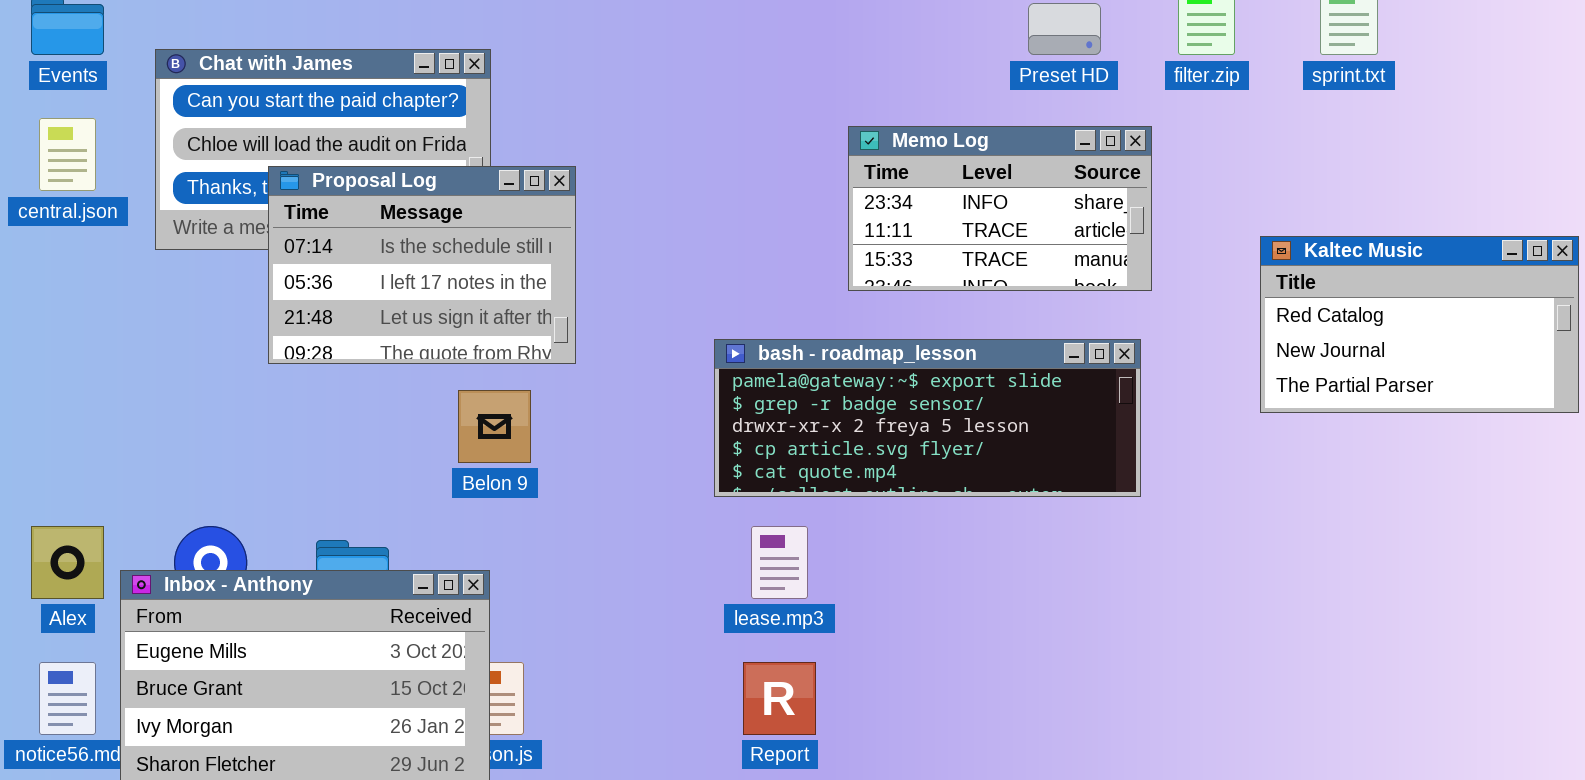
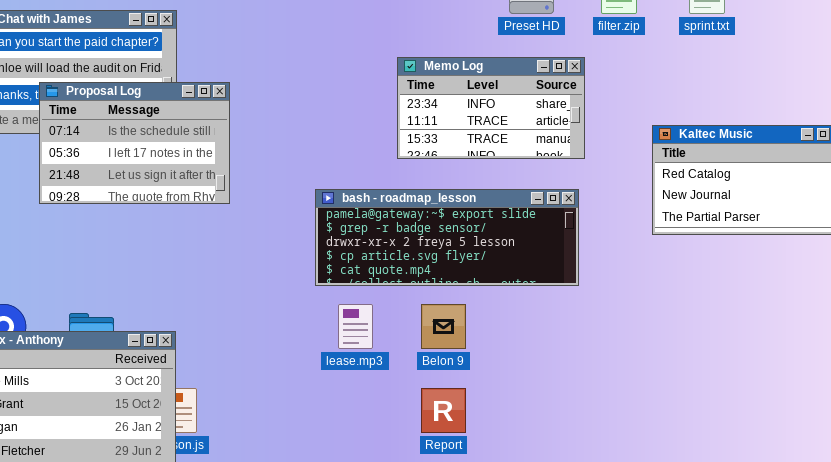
Belon 9: [458,390,531,463] -> [421,304,466,349], moved
Report: [743,662,816,735] -> [421,388,466,433], moved

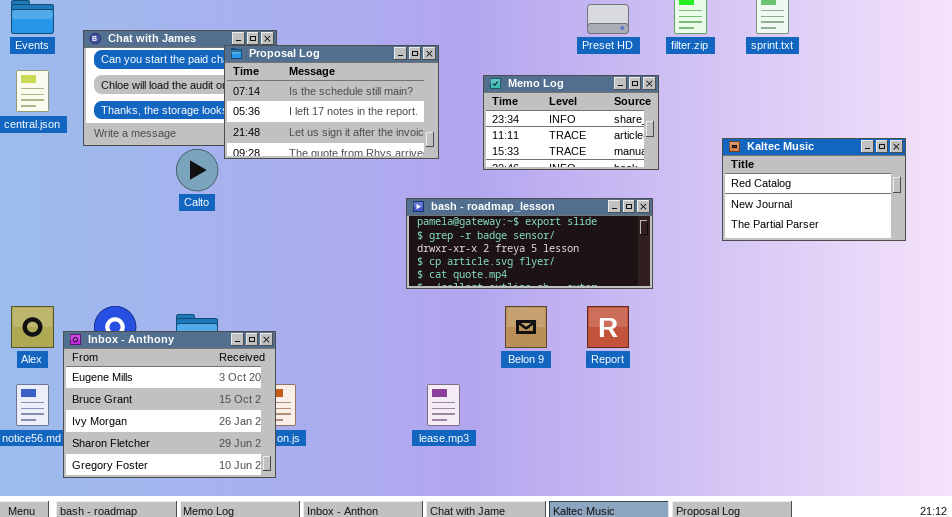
Proposal Log: [39,82,230,204] -> [224,45,439,159], moved, resized
lease.mp3: [338,304,373,349] -> [427,384,460,426], moved
Report: [421,388,466,433] -> [587,306,629,348], moved

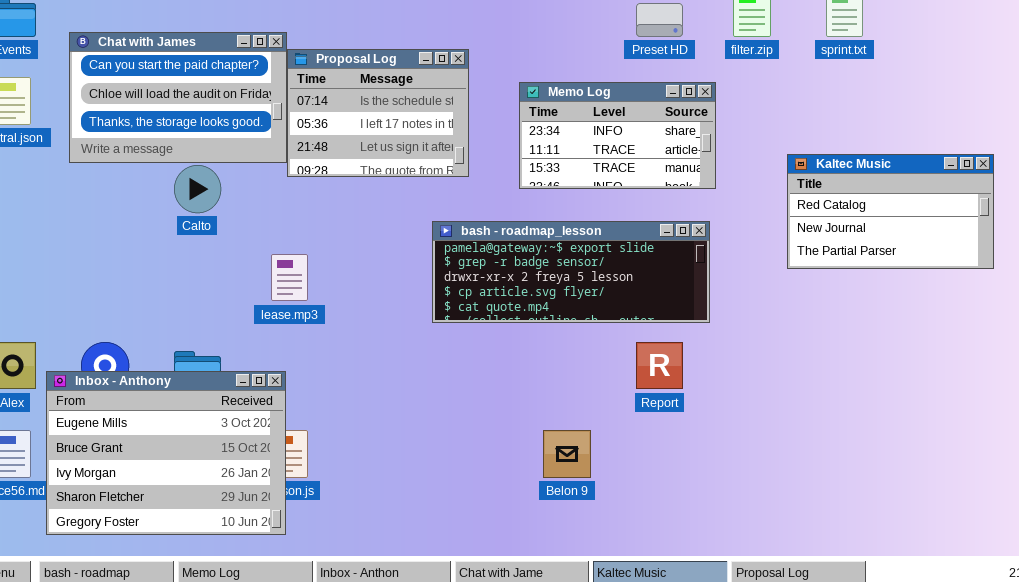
Proposal Log: [224,45,439,159] -> [287,49,469,177], resized
Belon 9: [505,306,547,348] -> [543,430,591,478], moved
lease.mp3: [427,384,460,426] -> [271,254,308,301], moved

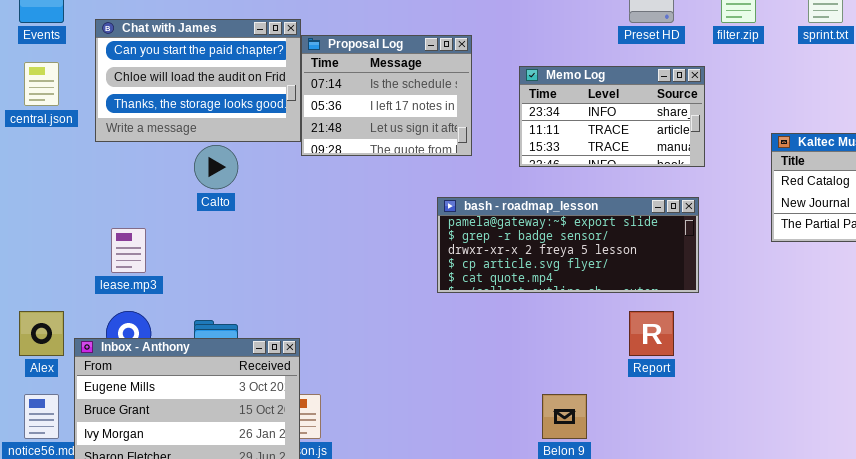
lease.mp3: [271,254,308,301] -> [111,228,146,273], moved

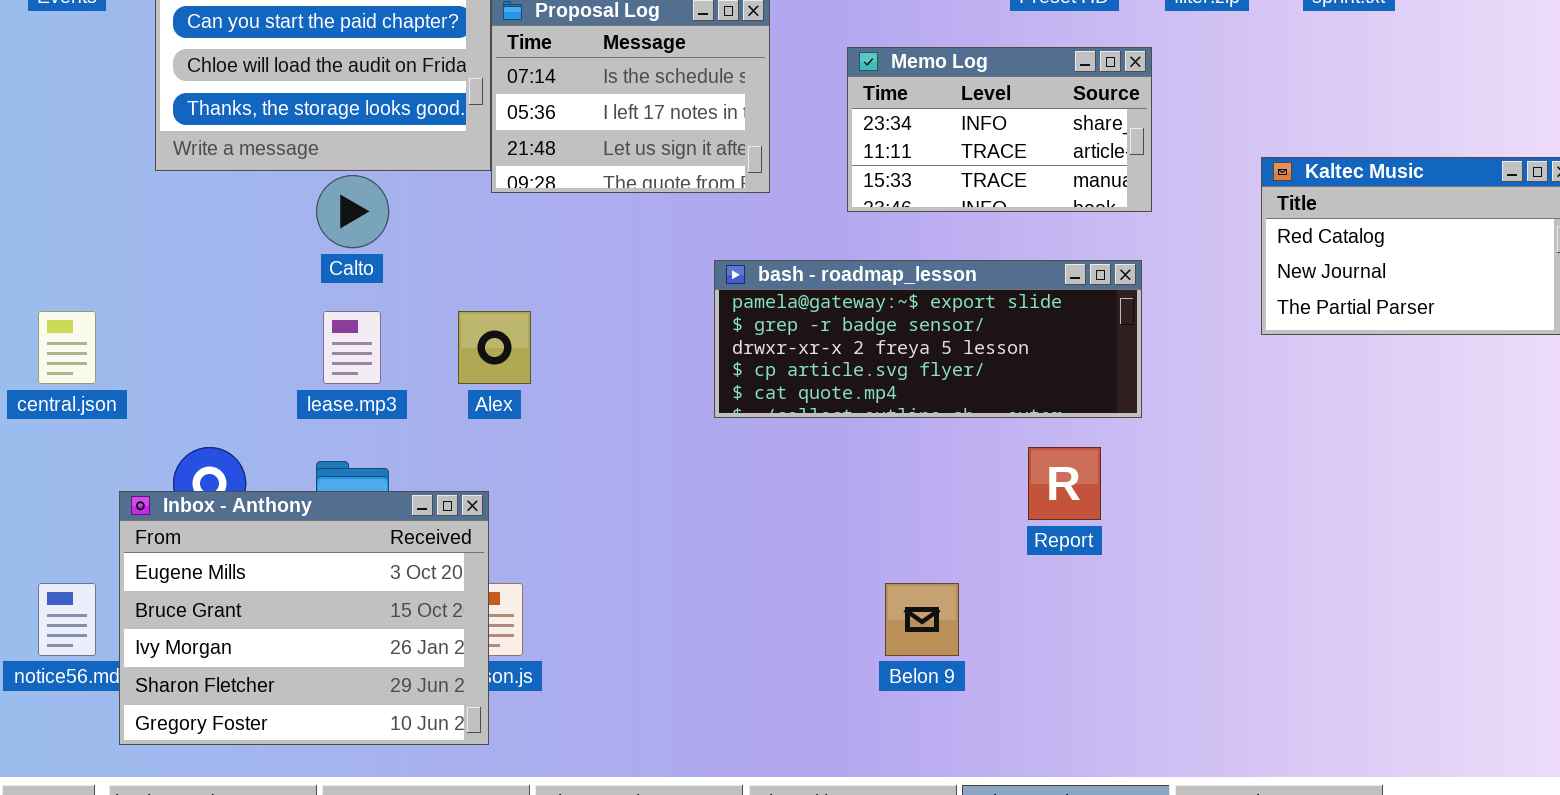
central.json: [24,62,59,106] -> [38,311,96,384], moved
lease.mp3: [111,228,146,273] -> [323,311,381,384], moved
Alex: [19,311,64,356] -> [458,311,531,384], moved

